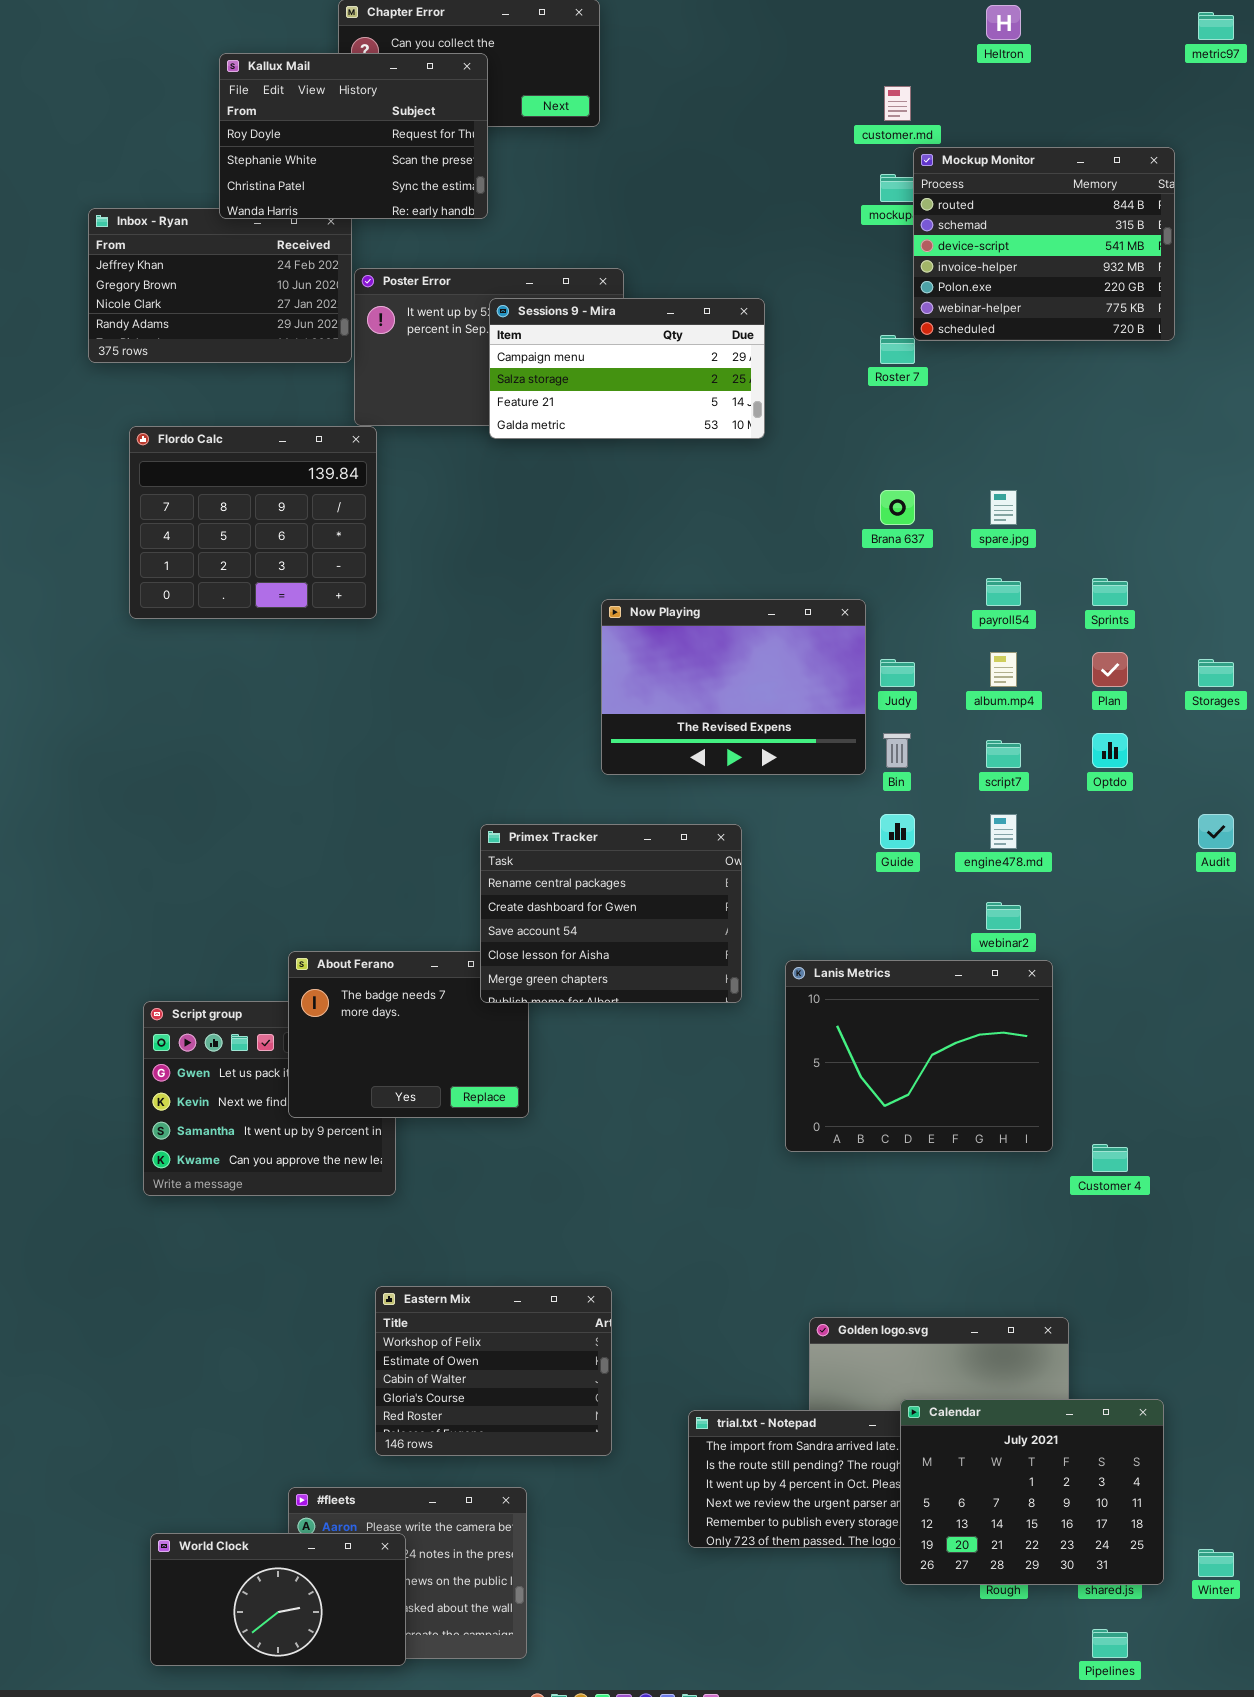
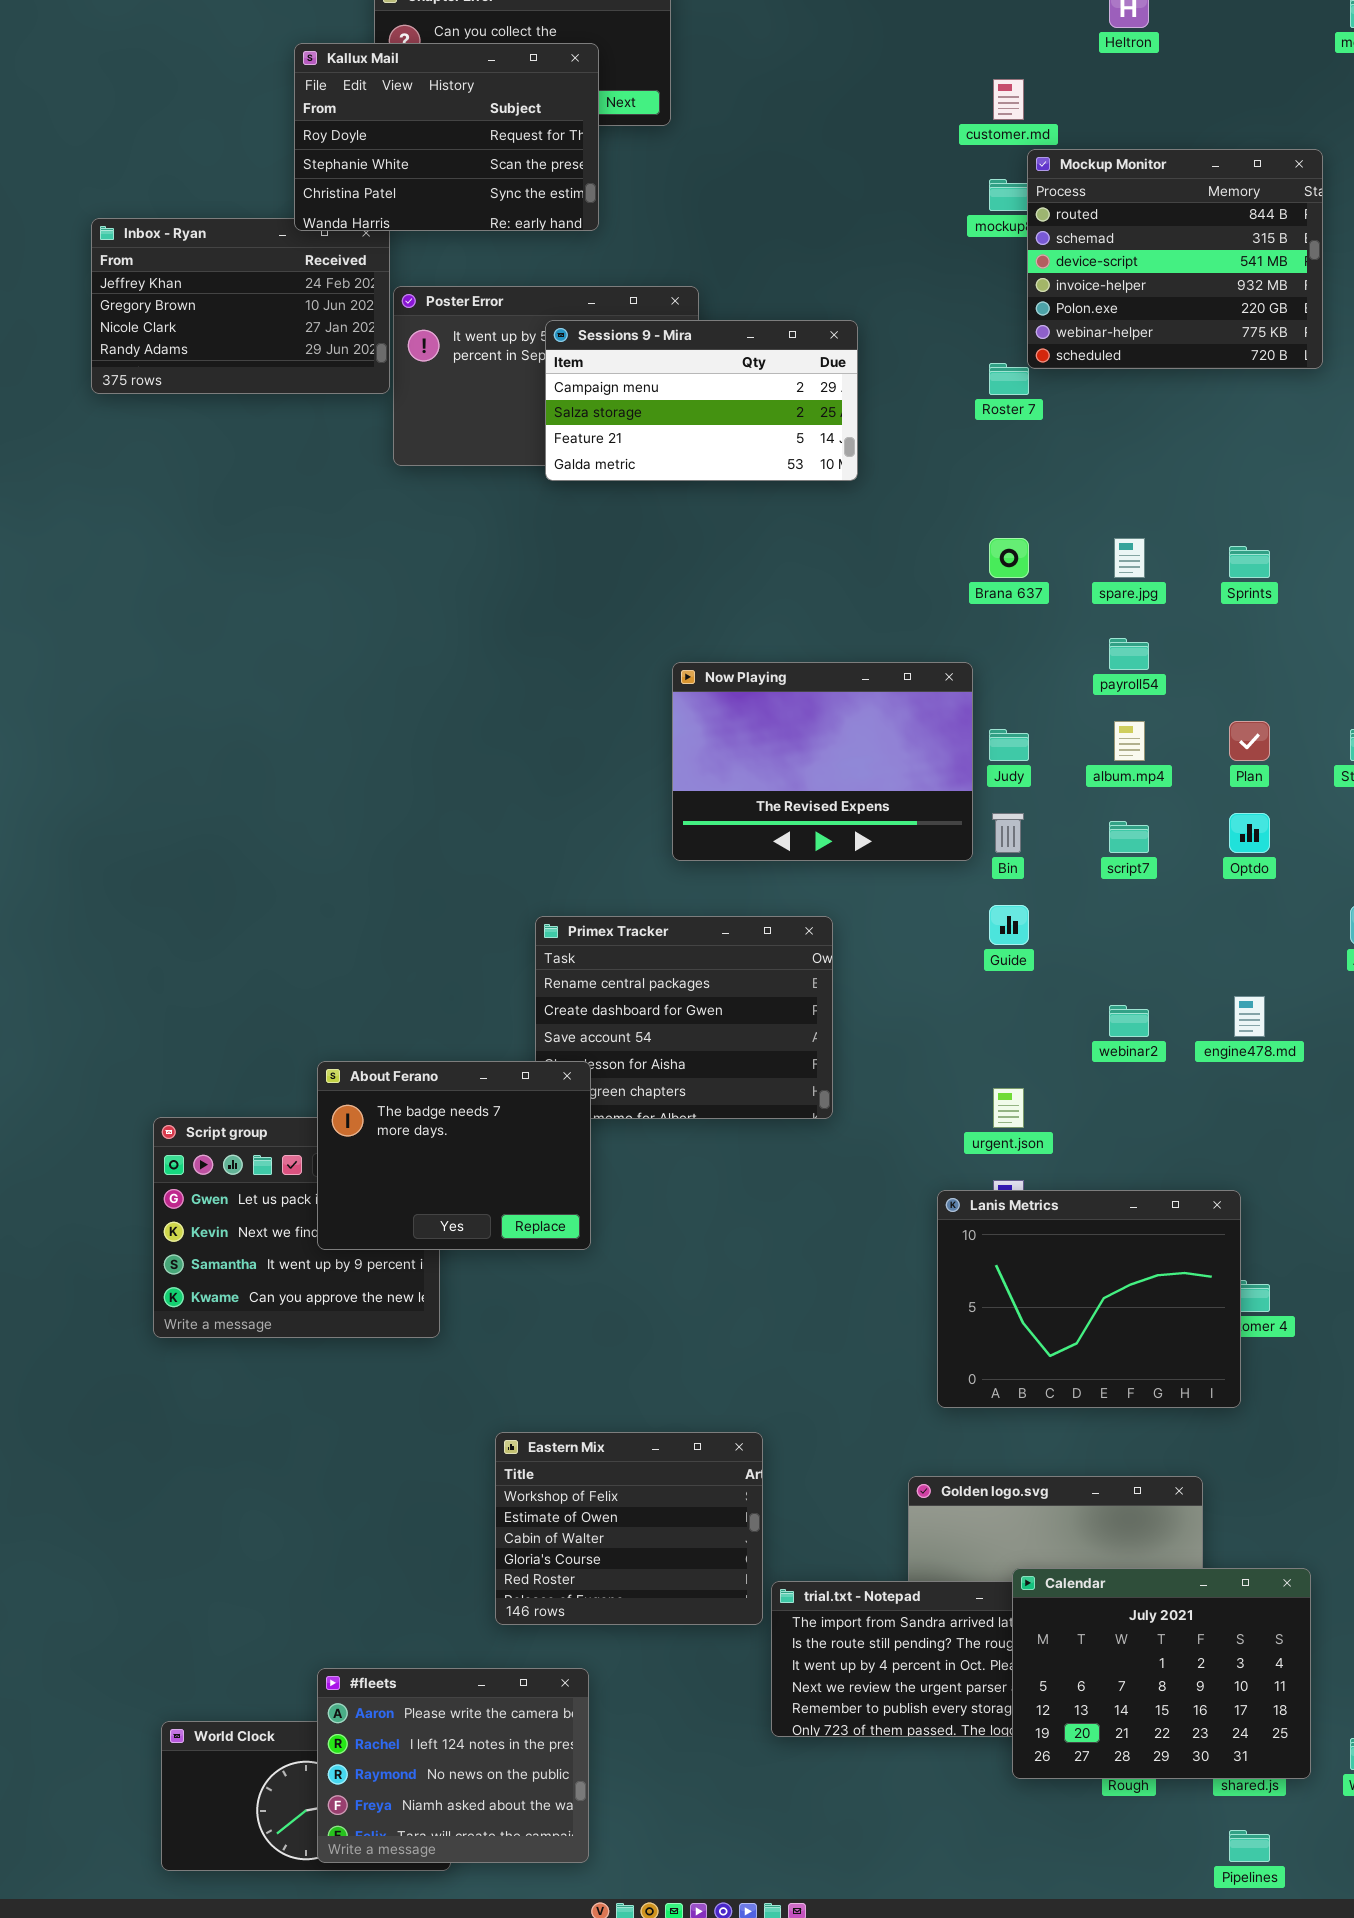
Kallux Mail: [219,53,488,219] -> [294,43,599,231], moved
Flordo Calc: [129,426,377,619] -> none, closed
Sprints: [1092,578,1128,606] -> [1229,546,1270,578], moved
engine478.md: [990,814,1017,849] -> [1234,996,1265,1037], moved
About Ferano: [288,951,529,1118] -> [317,1061,591,1250], raised
Lanis Metrics: [785,960,1053,1152] -> [937,1190,1241,1408], moved
Eastern Mix: [375,1286,612,1456] -> [495,1432,763,1625], moved
#fleets: [288,1487,527,1659] -> [317,1668,589,1863], raised

